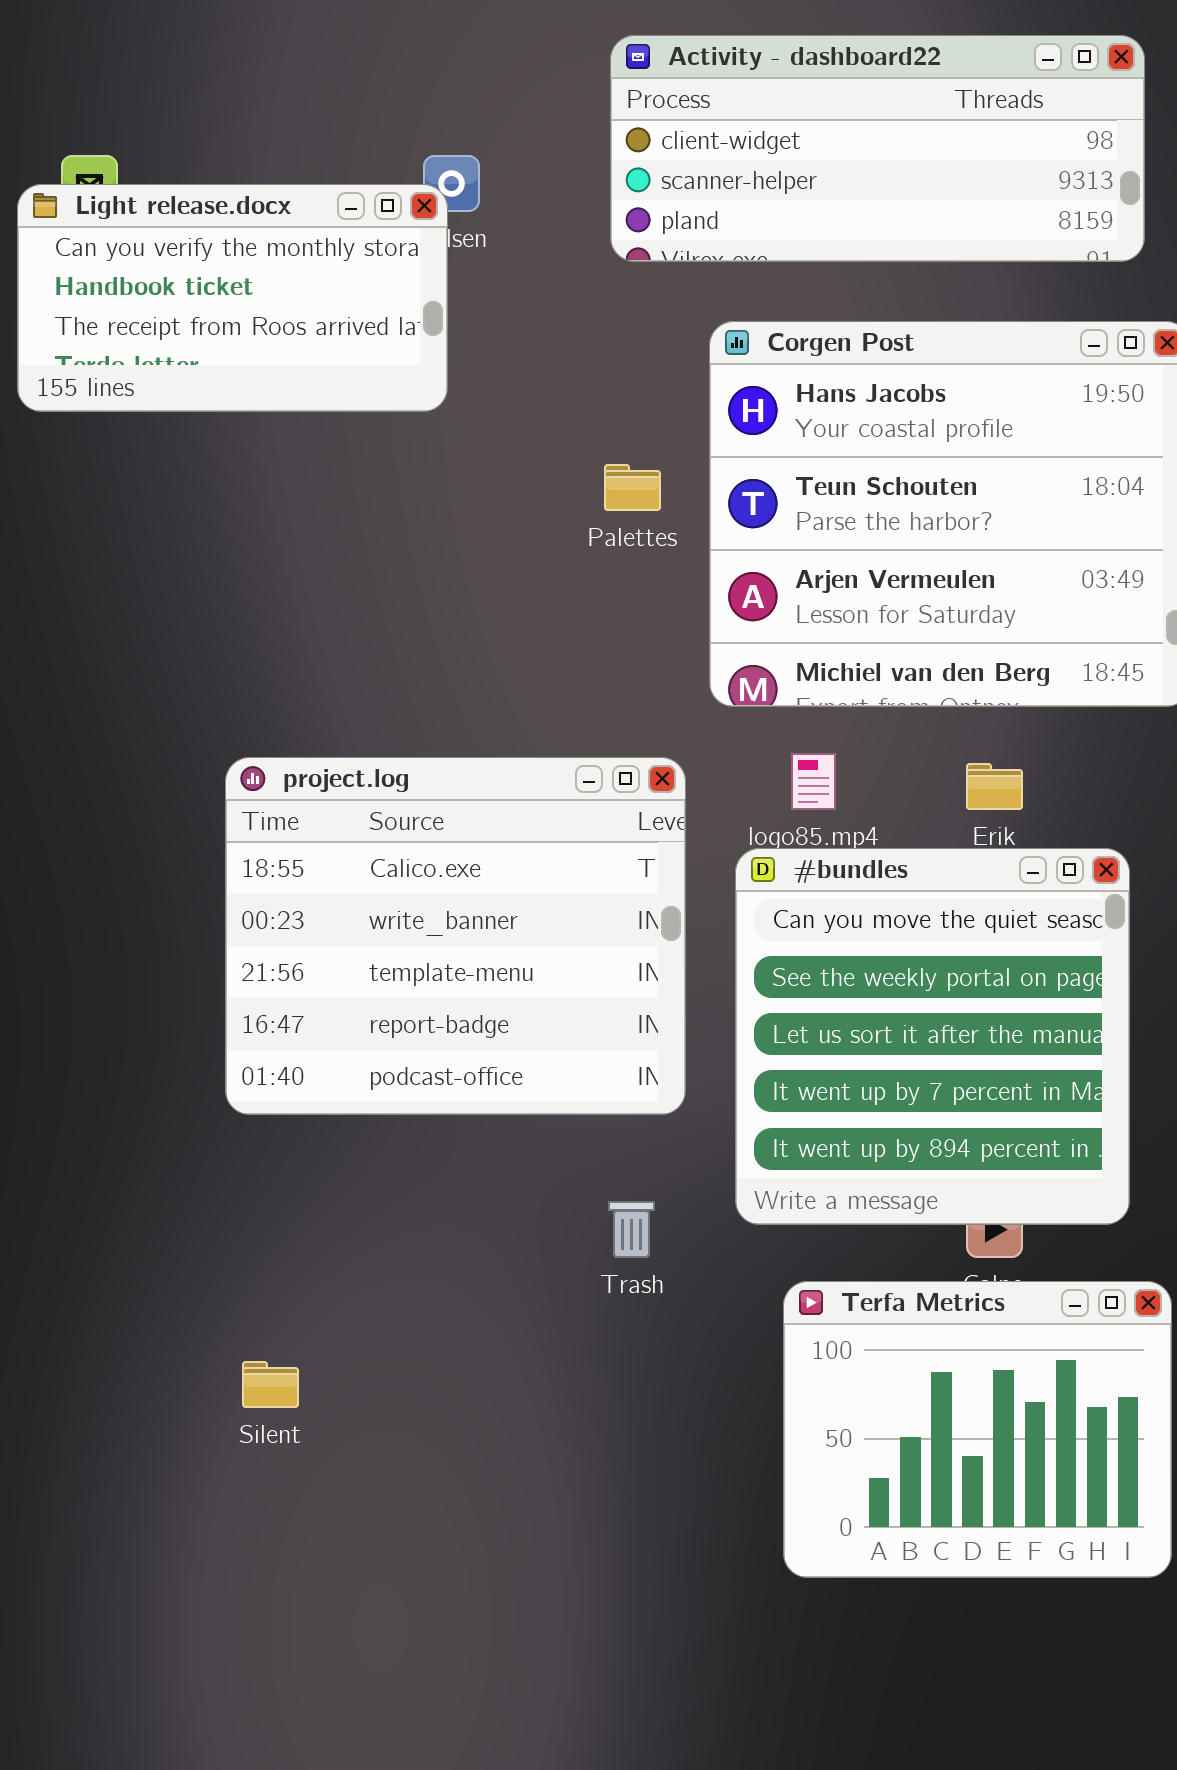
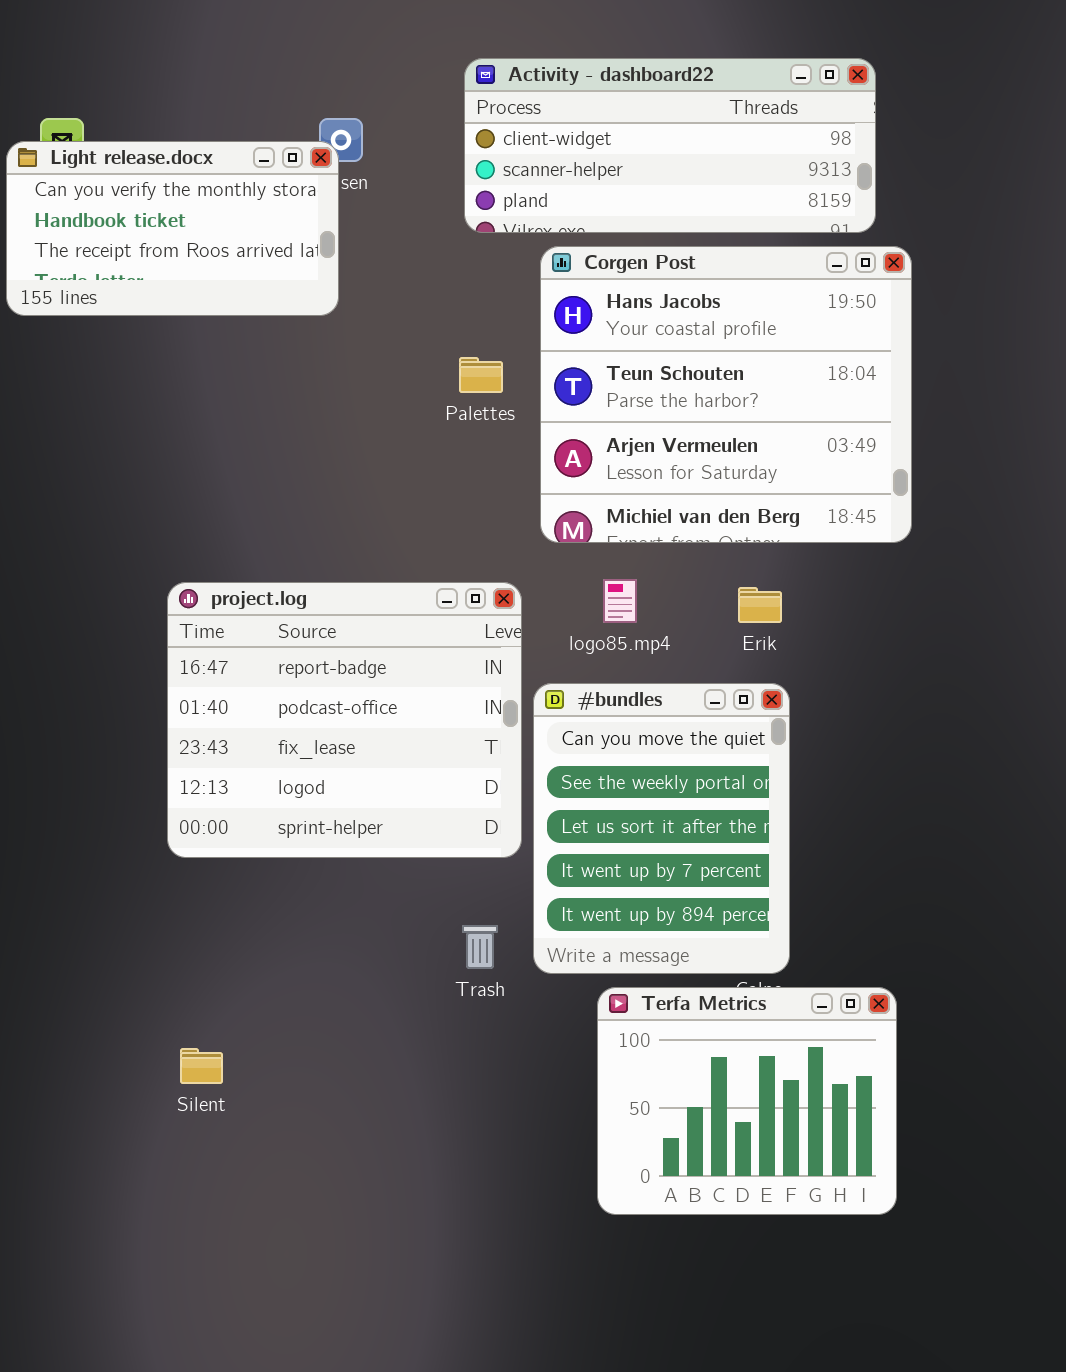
Activity - dashboard22: [610,35,1145,262] -> [464,58,876,233], moved
project.log: [225,757,686,1115] -> [167,582,522,858], scrolled down 3 rows
#bundles: [735,848,1130,1225] -> [533,683,790,974], moved, resized

